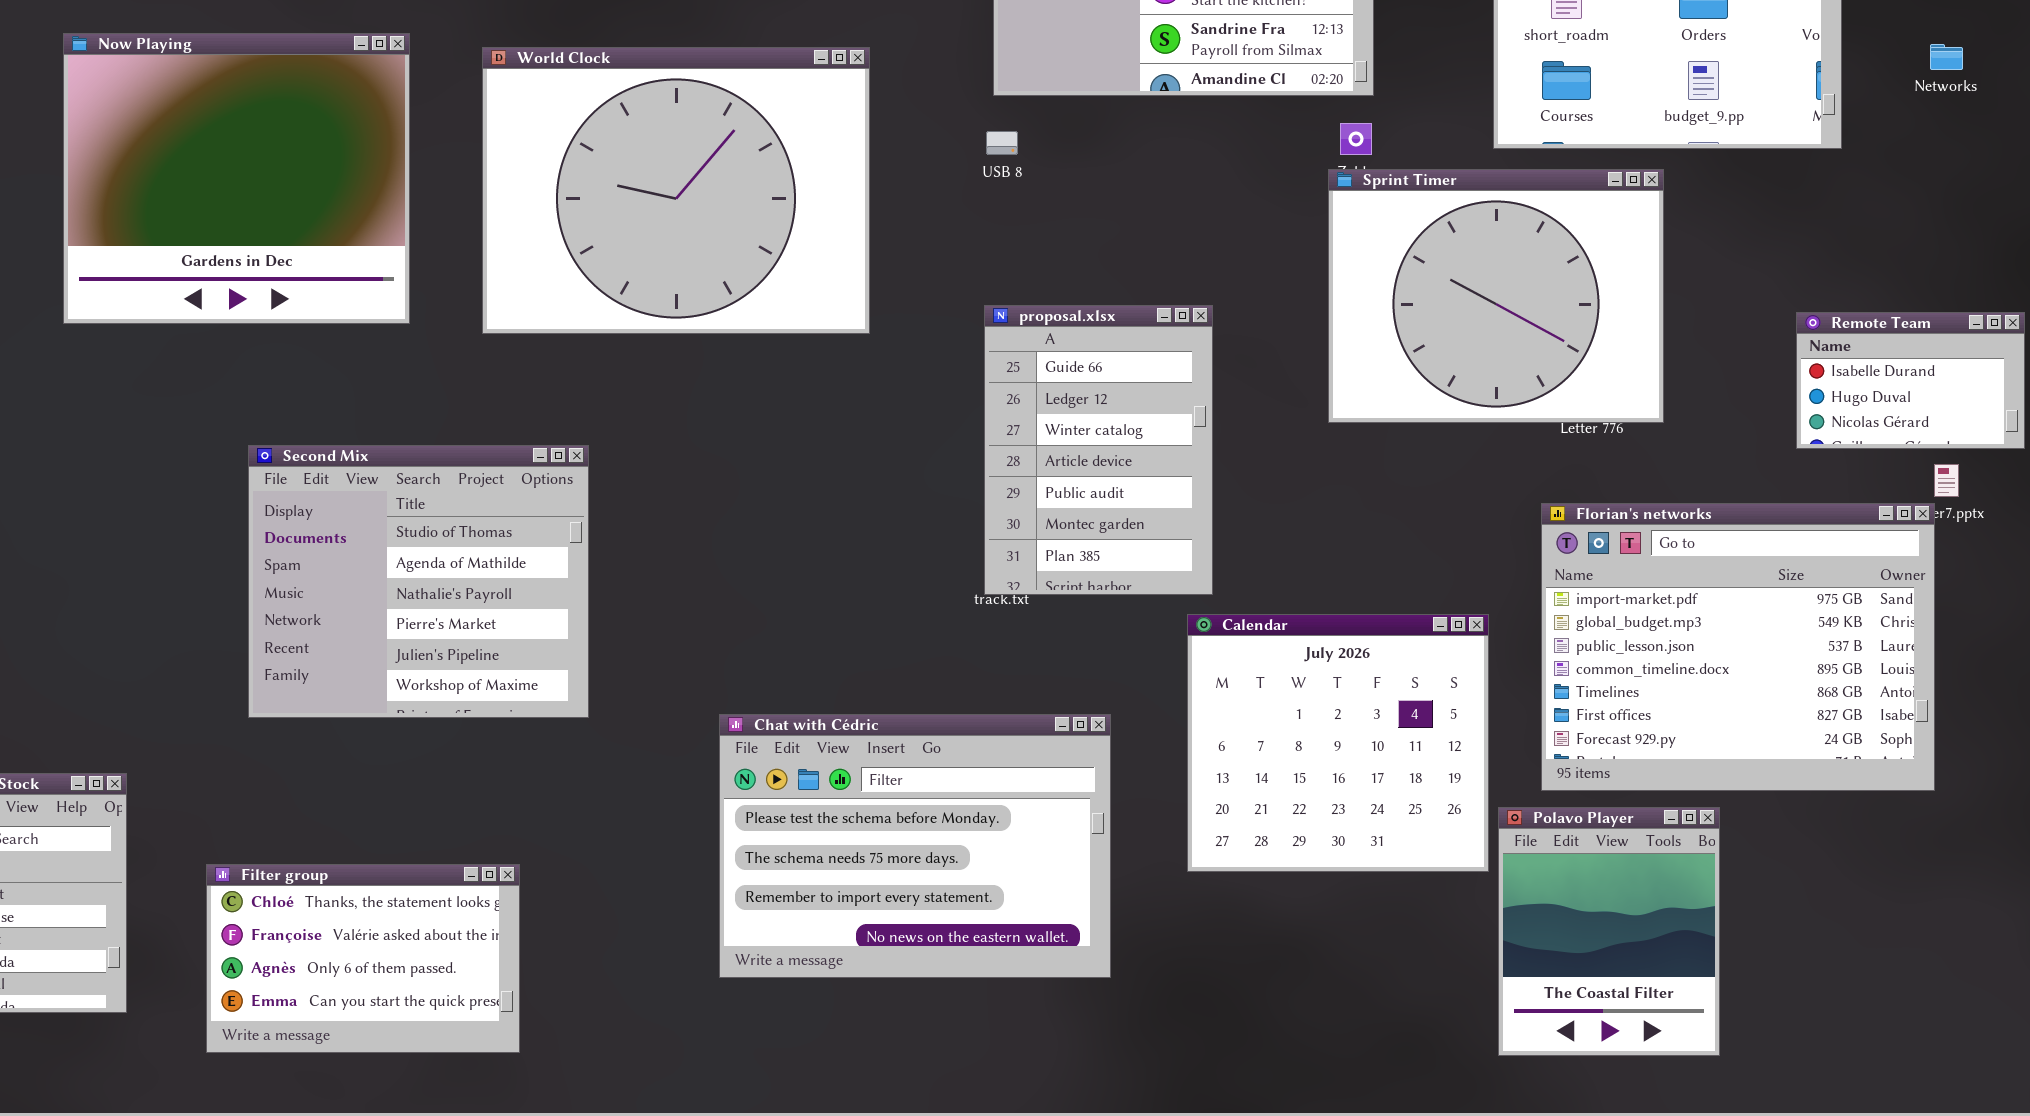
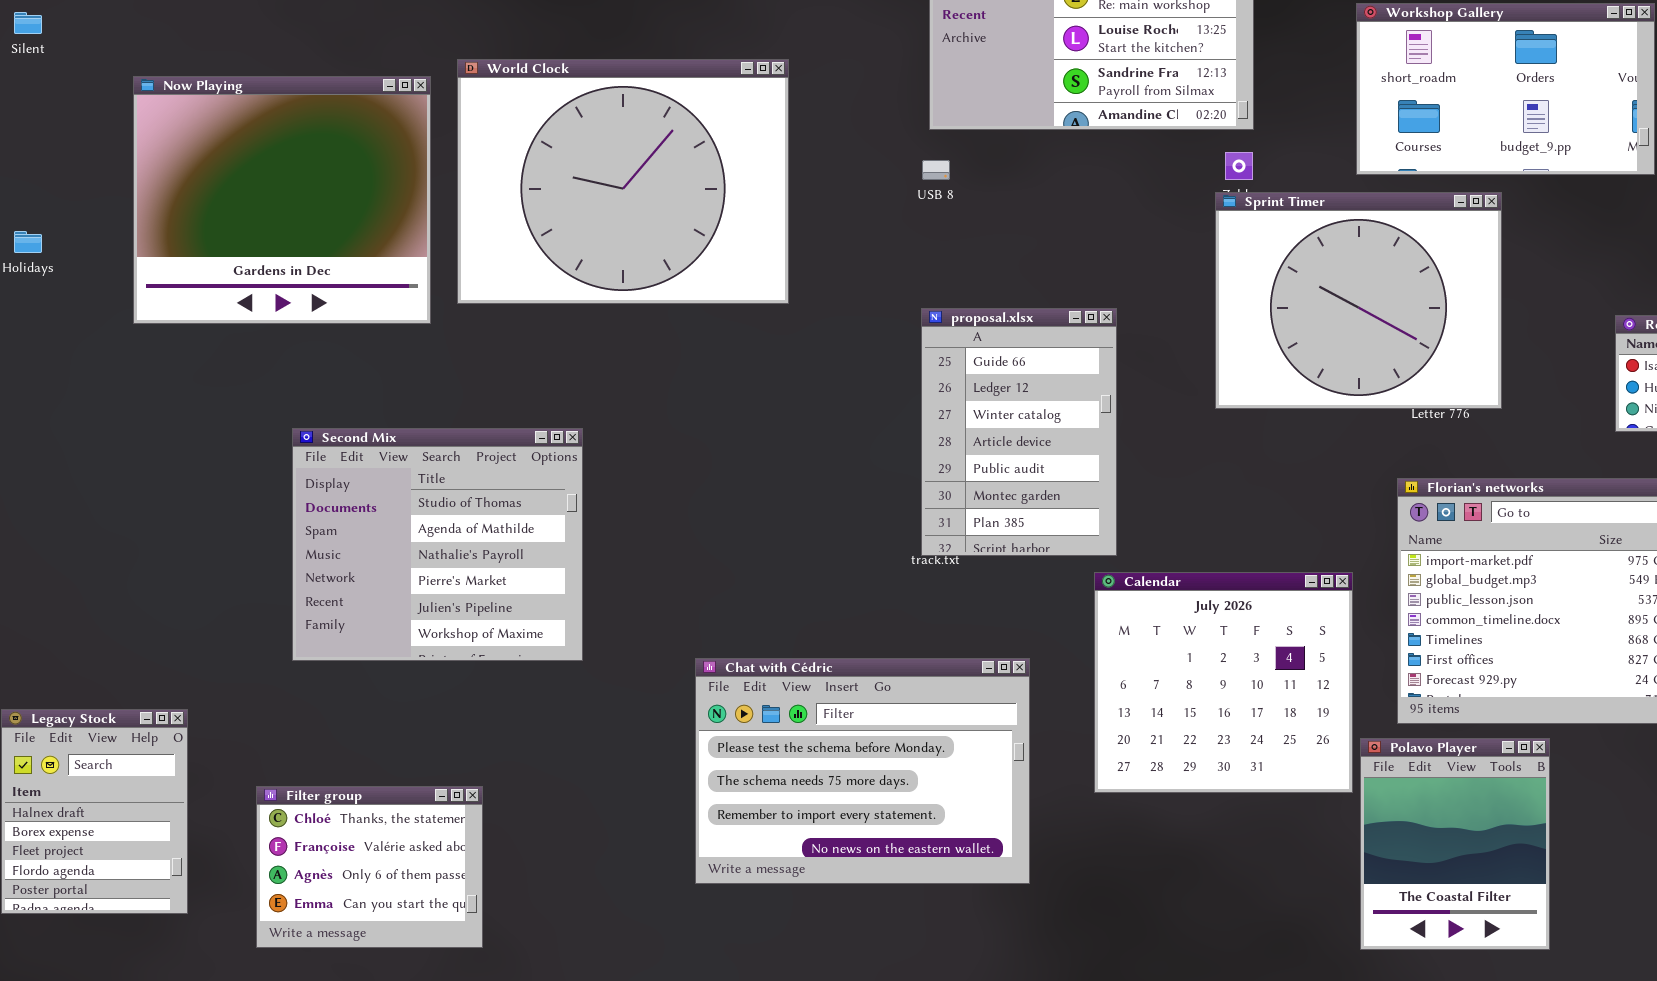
World Clock: [482,47,870,334] -> [457,59,789,304], moved
Filter group: [206,864,520,1053] -> [256,786,483,948], resized

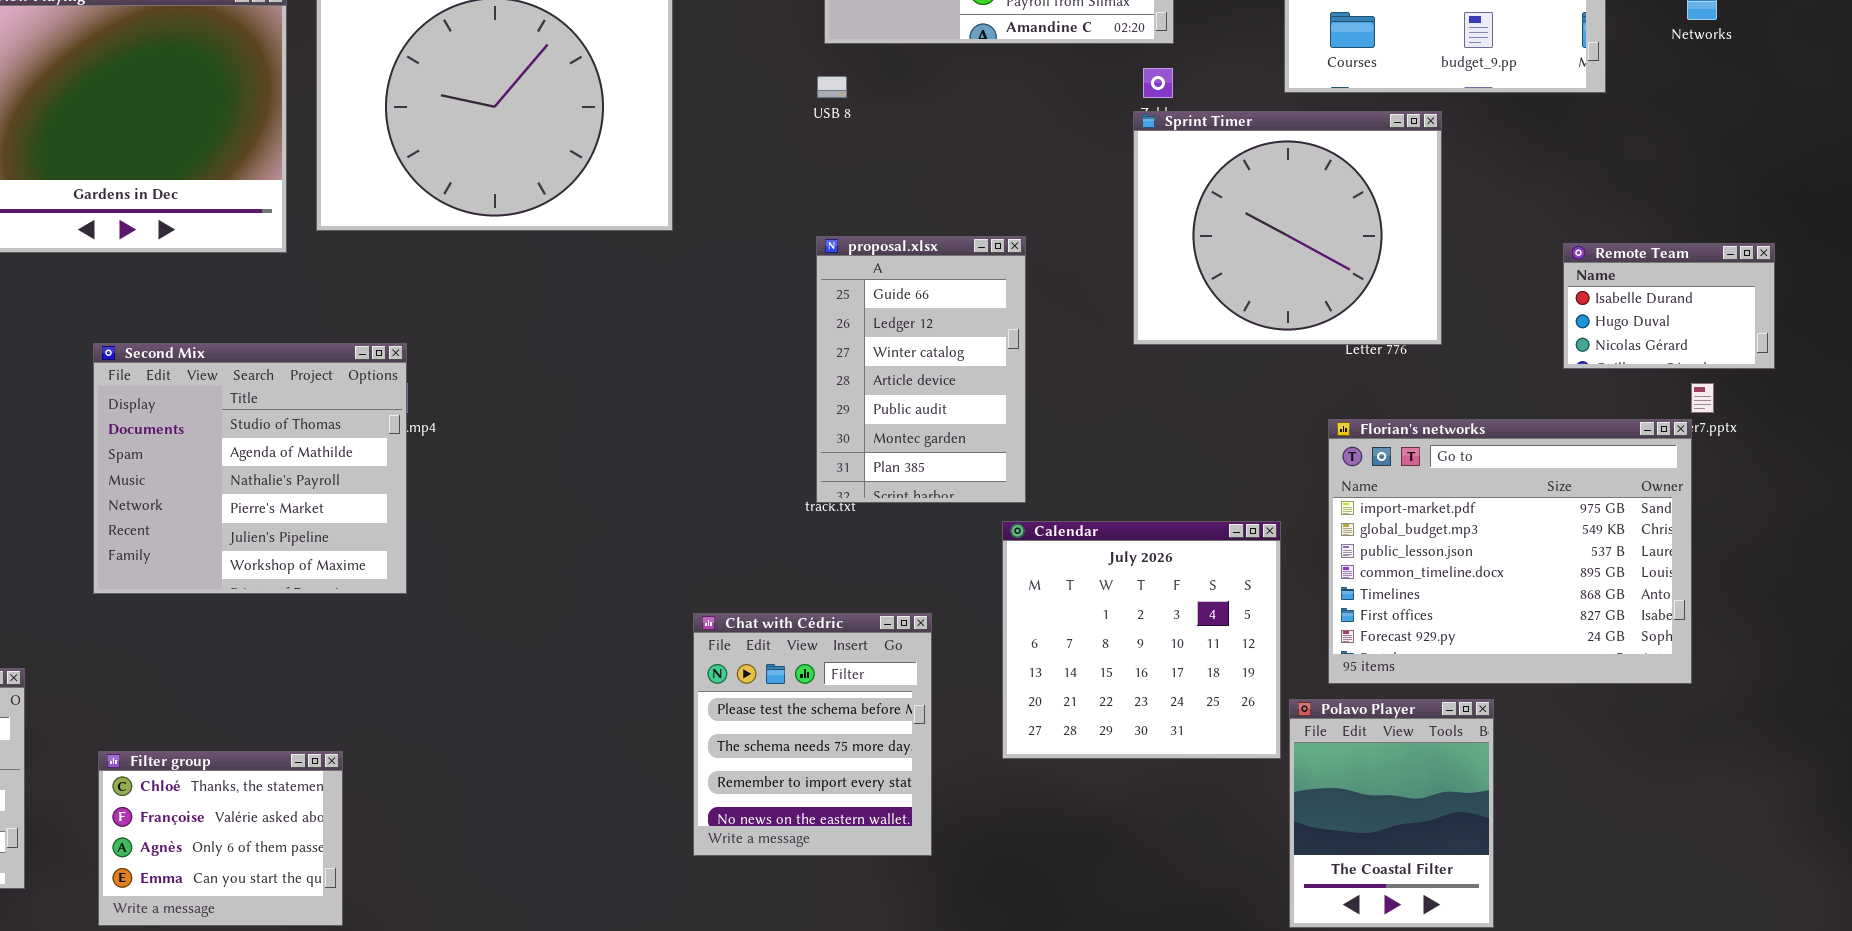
Second Mix: [292,428,583,661] -> [93,343,407,594], moved
Chat with Cédric: [695,658,1030,884] -> [693,613,932,856], resized

